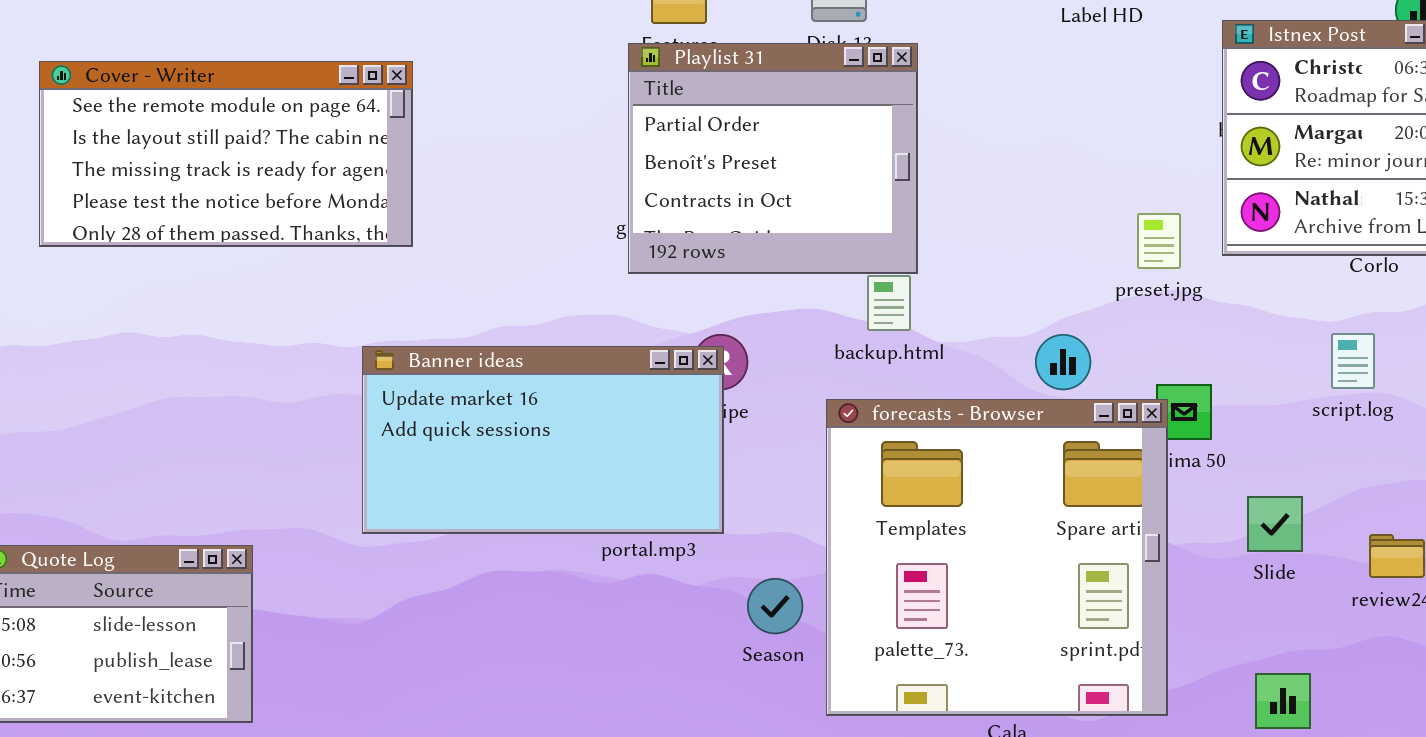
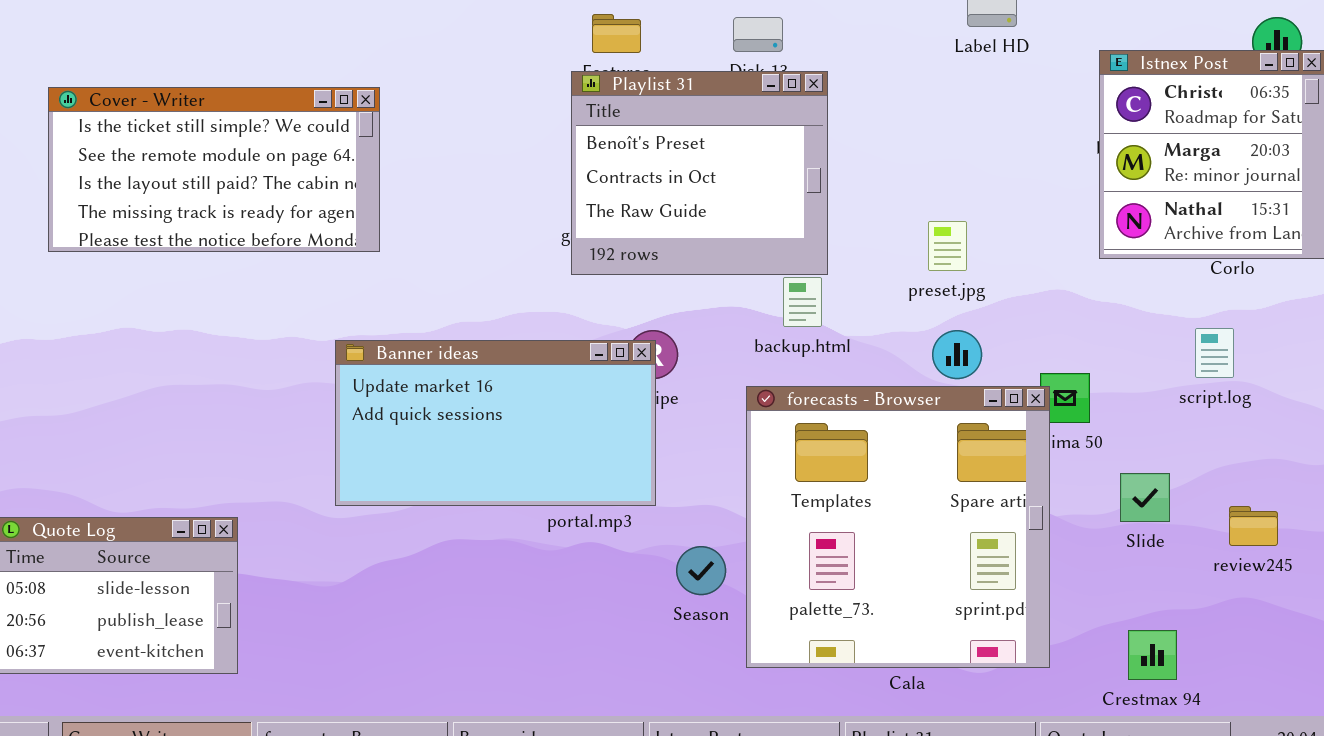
Playlist 31: [628,43,918,274] -> [571,71,828,275], scrolled down 1 row
Cover - Writer: [39,61,413,247] -> [48,87,380,252], scrolled up 1 row
preset.jpg: [1137,213,1181,269] -> [928,221,967,271], moved

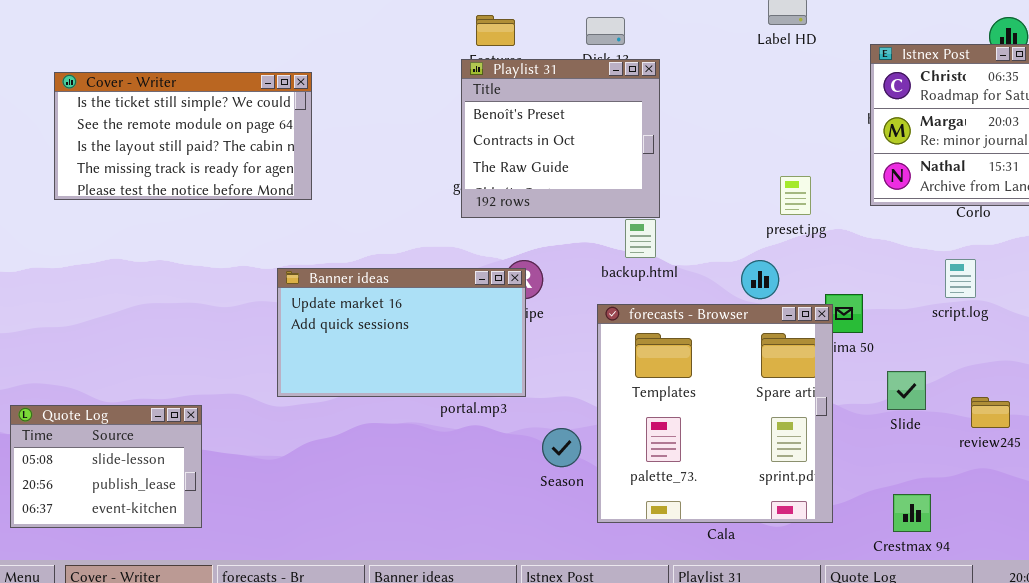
preset.jpg: [928,221,967,271] -> [780,176,811,215], moved

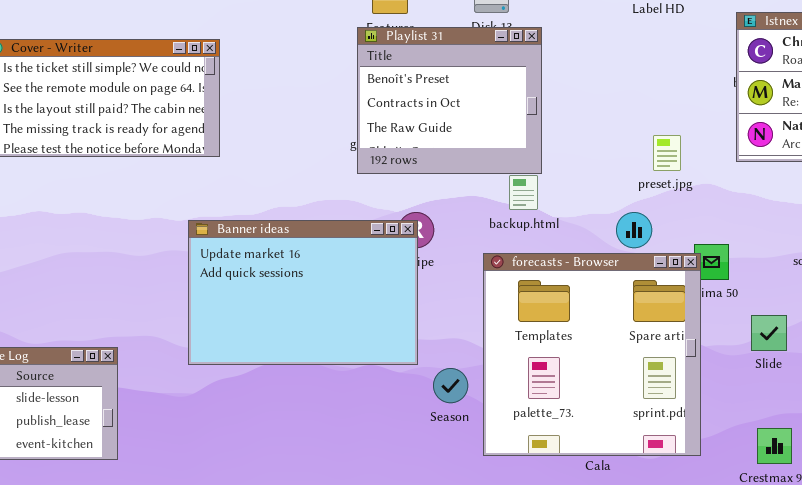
Banner ideas: [277,268,526,397] -> [188,220,418,365], resized

